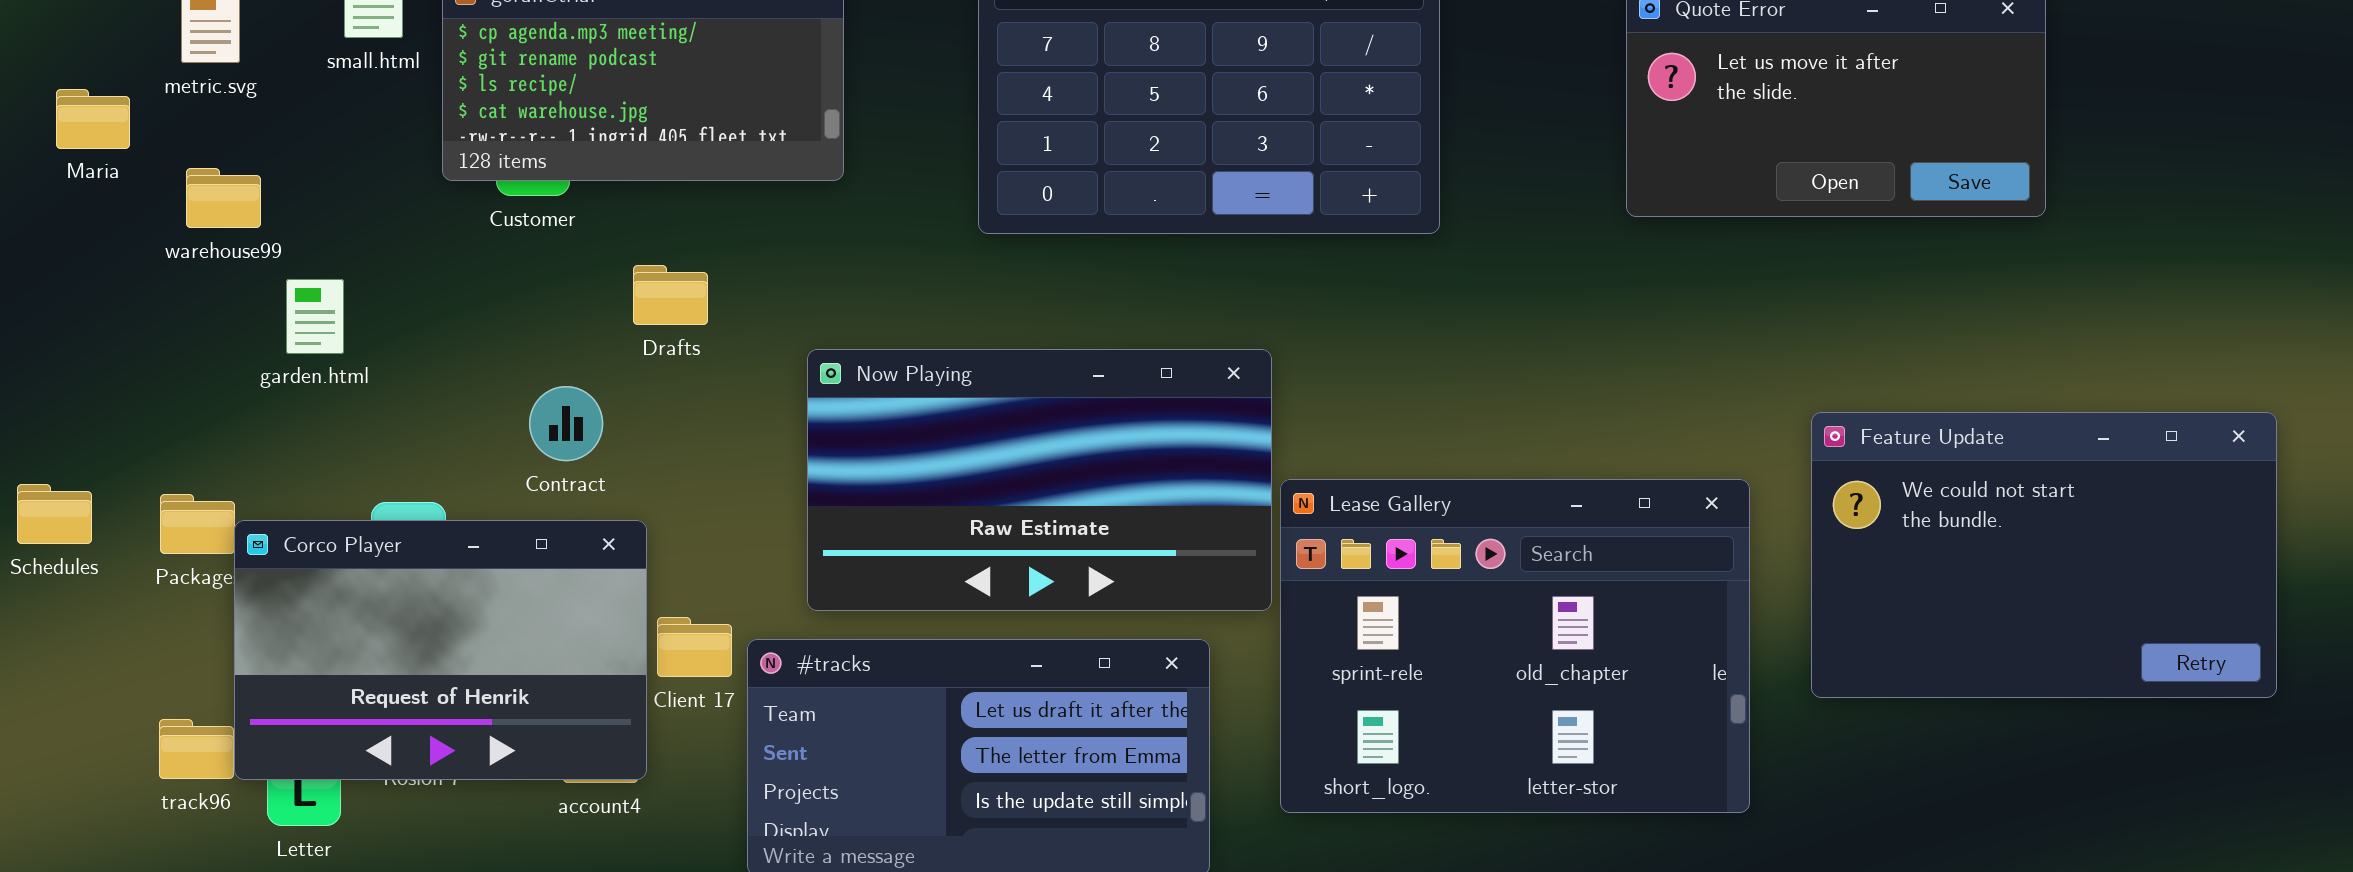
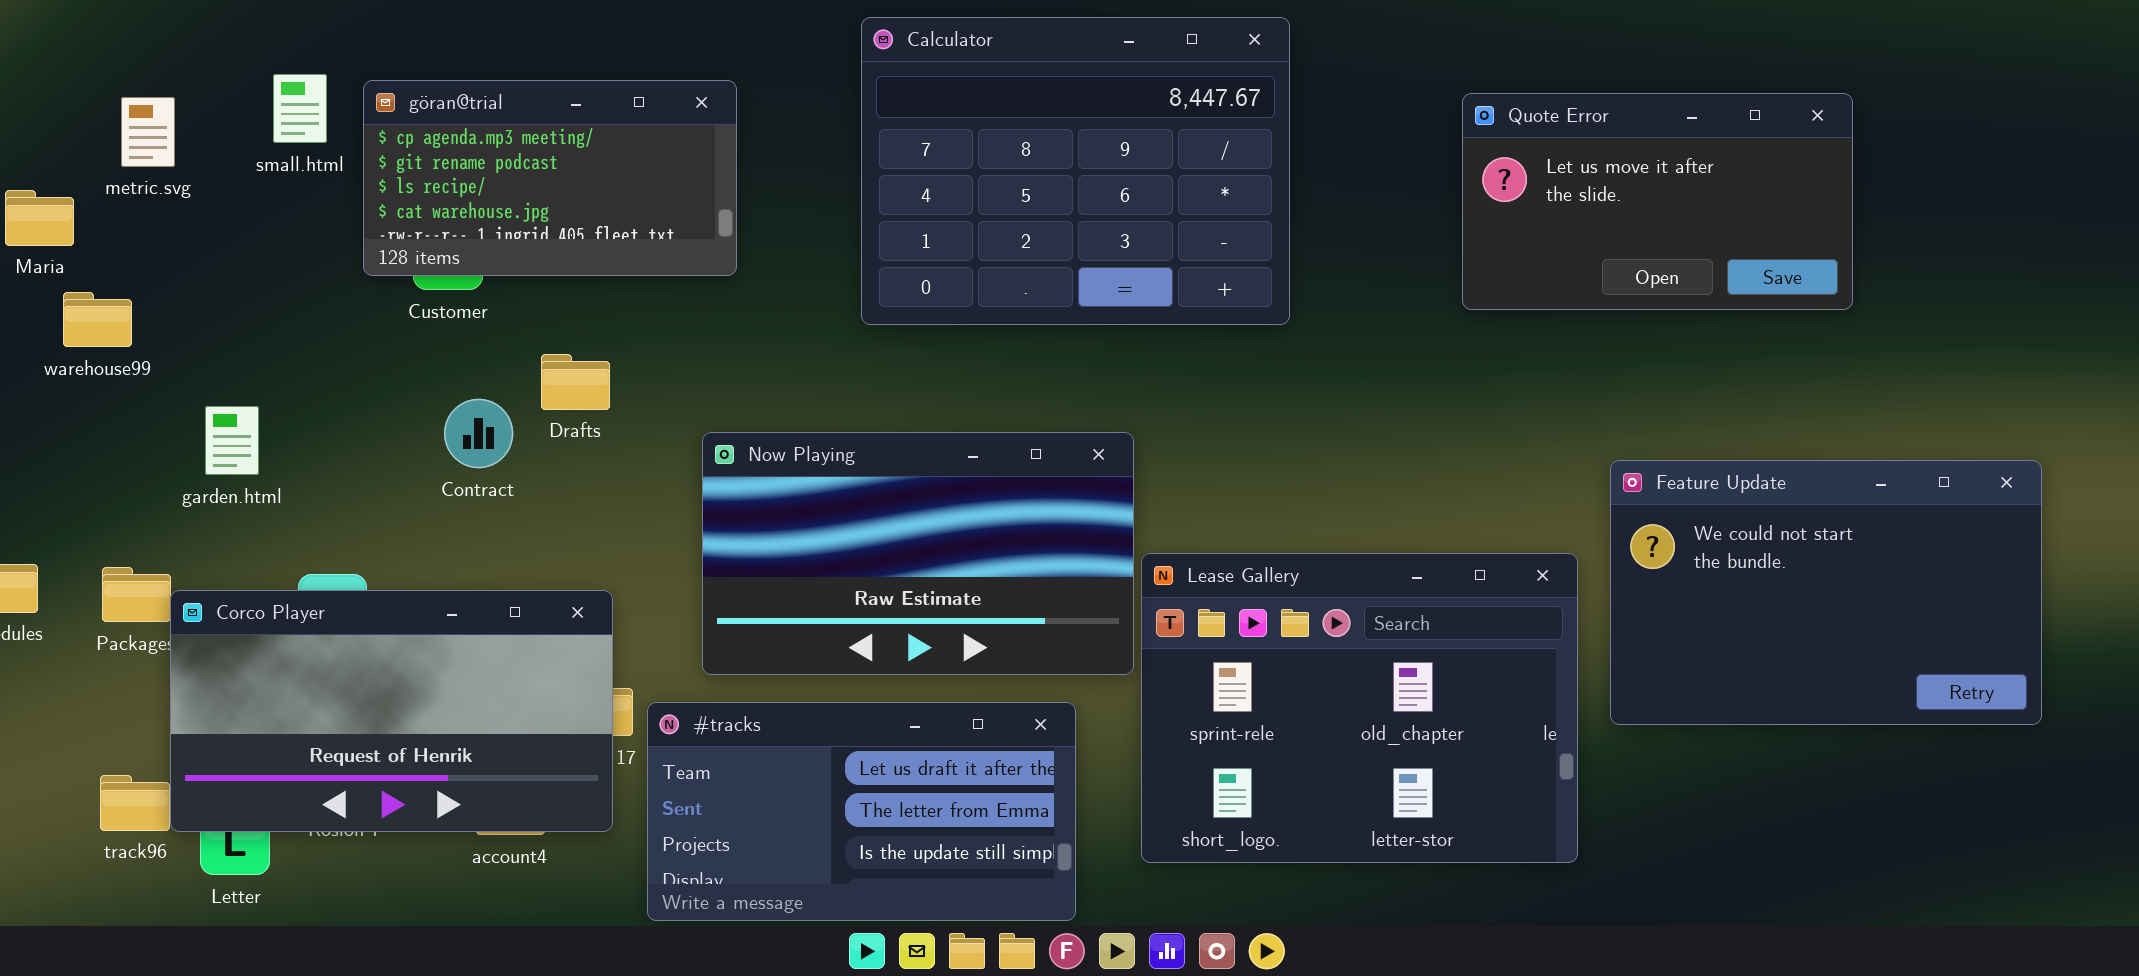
warehouse99: [186,168,261,228] -> [63,292,132,347], moved
garden.html: [286,279,344,354] -> [205,406,259,475], moved
Contract: [529,386,603,461] -> [444,399,513,468], moved
Feature Update: [1811,412,2277,698] -> [1610,460,2042,725], moved
Corco Player: [234,520,647,780] -> [170,590,613,832], resized

